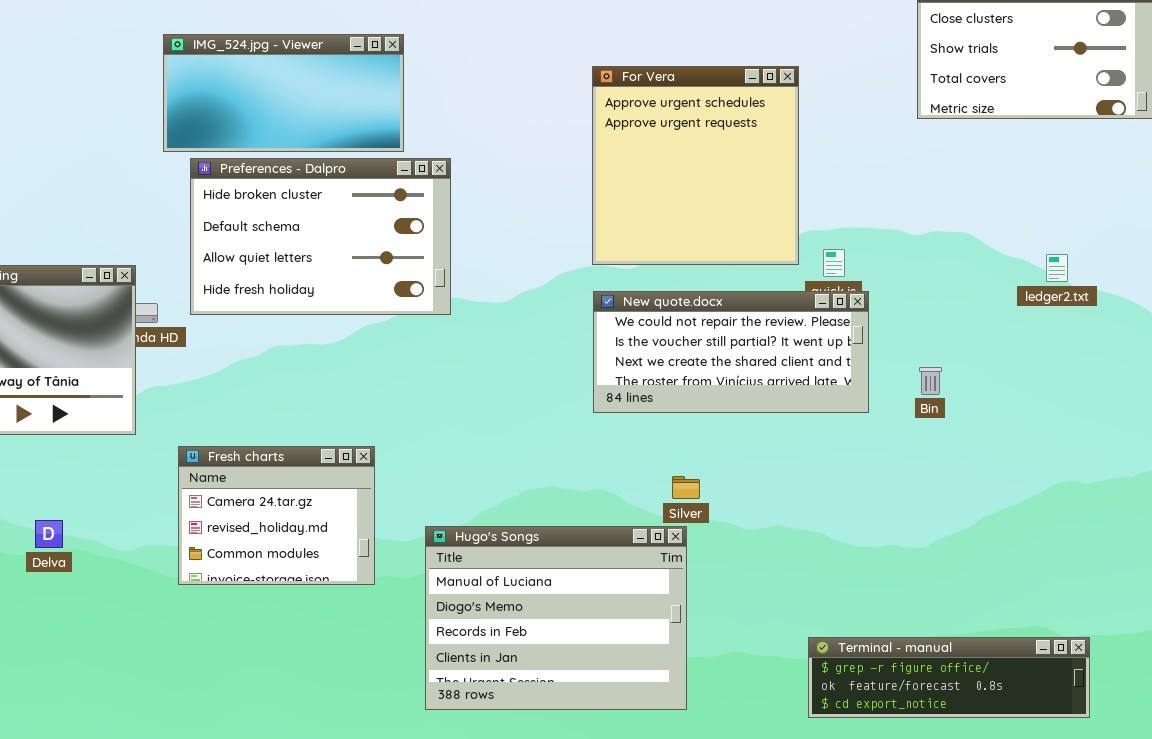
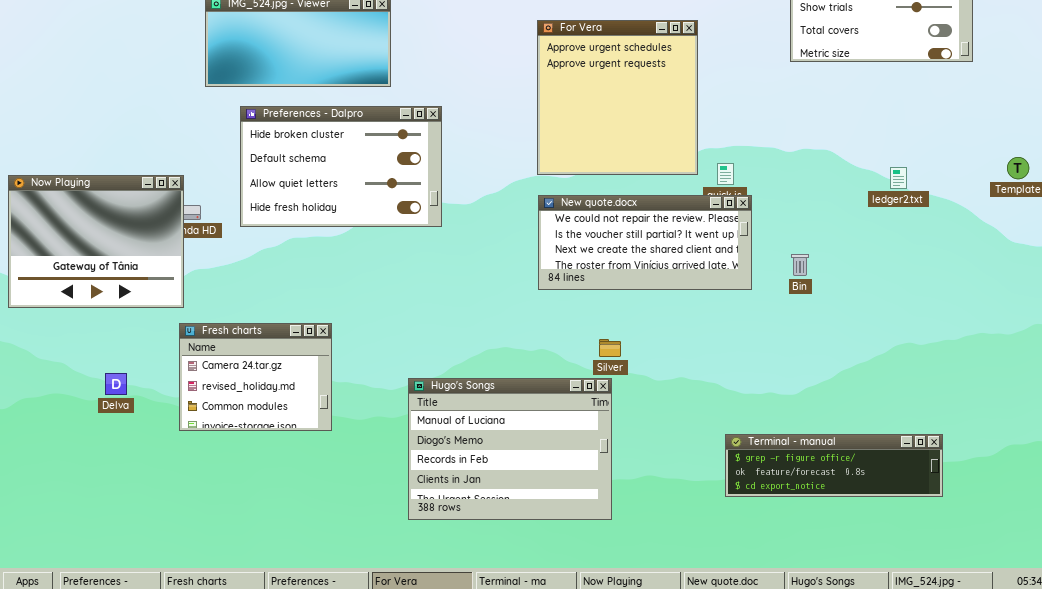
Preferences - Dalpro: [190,158,451,315] -> [240,106,442,227], moved
Fresh charts: [178,446,375,585] -> [179,323,332,431], moved
Terminal - manual: [808,637,1090,718] -> [725,434,943,497], moved

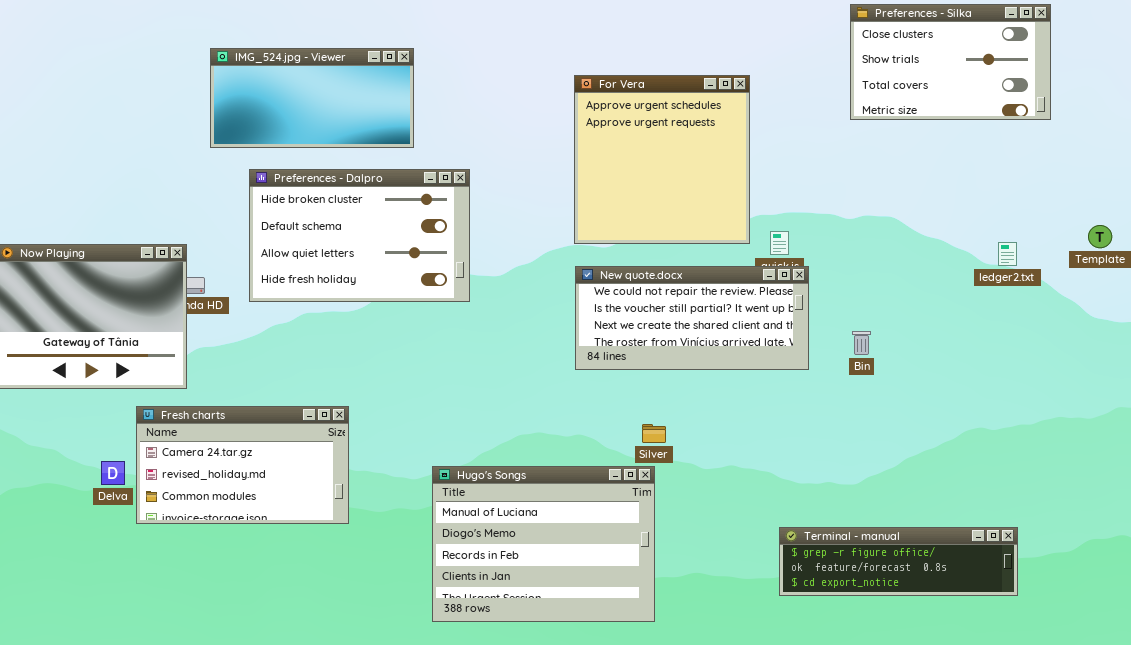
ledger2.txt: [890,167,907,189] -> [998,242,1017,266], moved
Fresh charts: [179,323,332,431] -> [136,406,349,524], resized

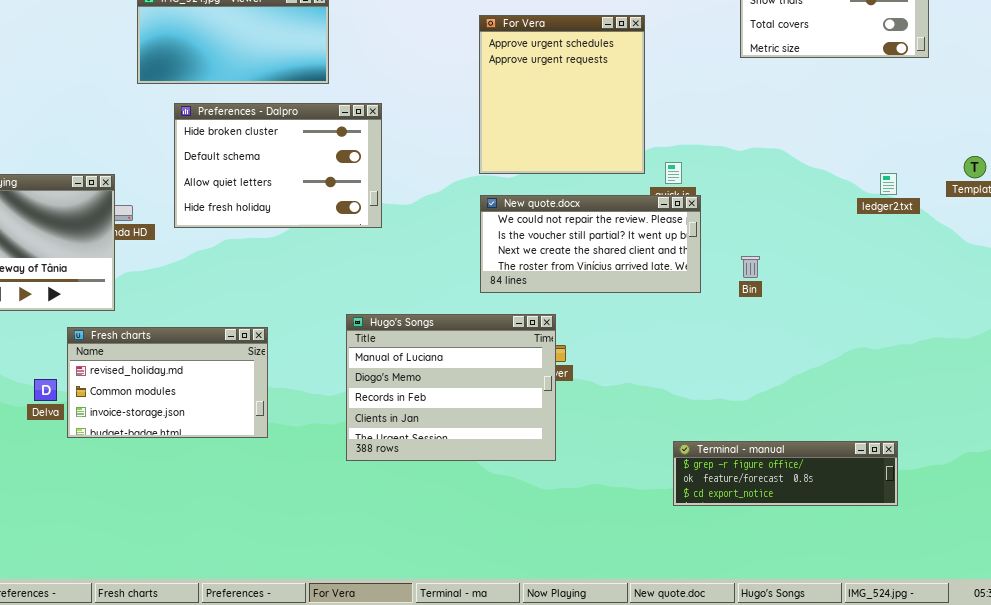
Fresh charts: [136,406,349,524] -> [67,327,268,438], scrolled down 1 row
Hugo's Songs: [432,466,655,622] -> [346,314,556,461], moved

